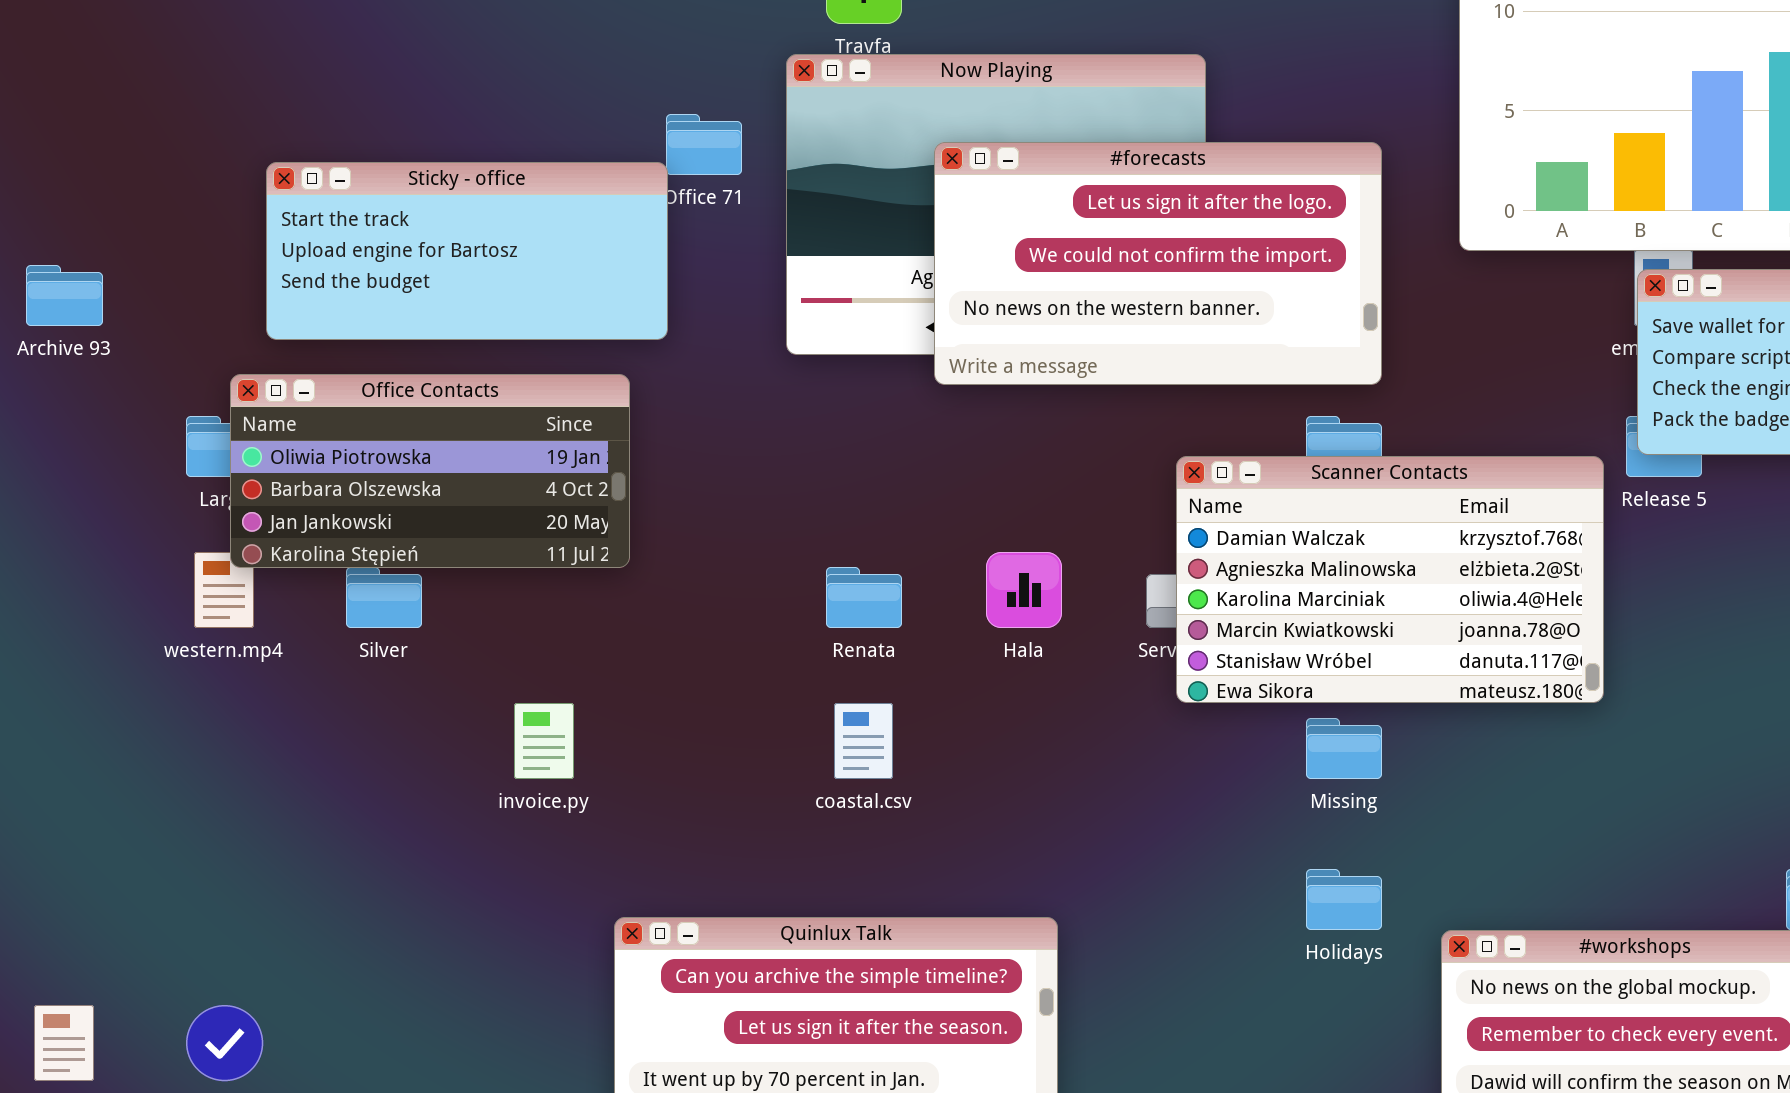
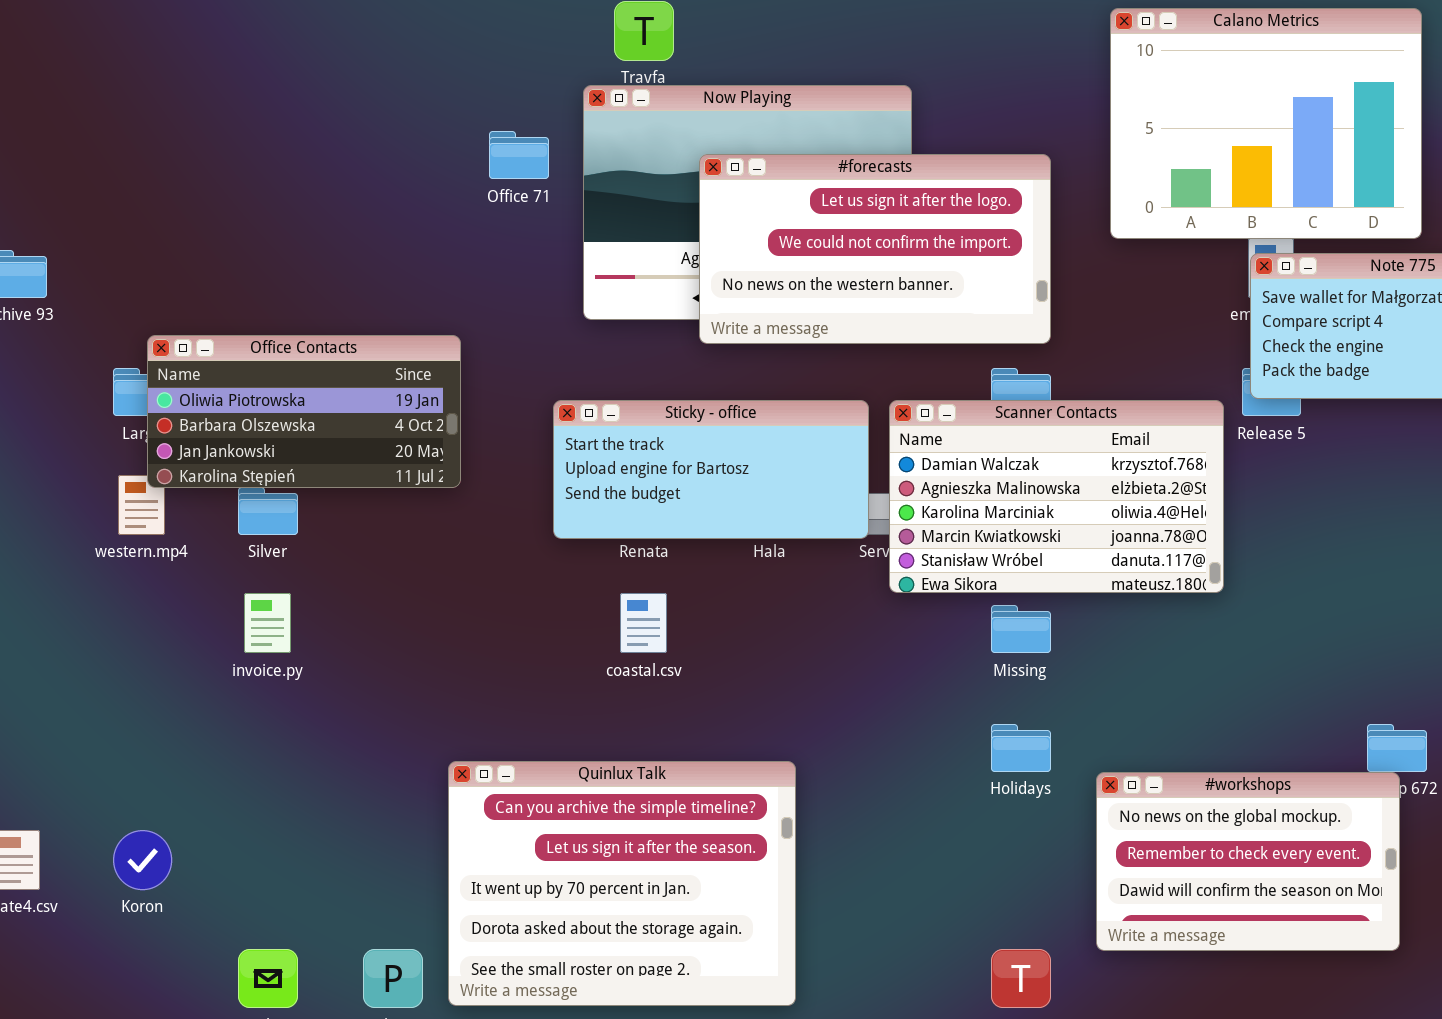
Sticky - office: [266,162,668,340] -> [553,400,869,539], moved
invoice.py: [514,703,574,779] -> [244,593,291,653], moved

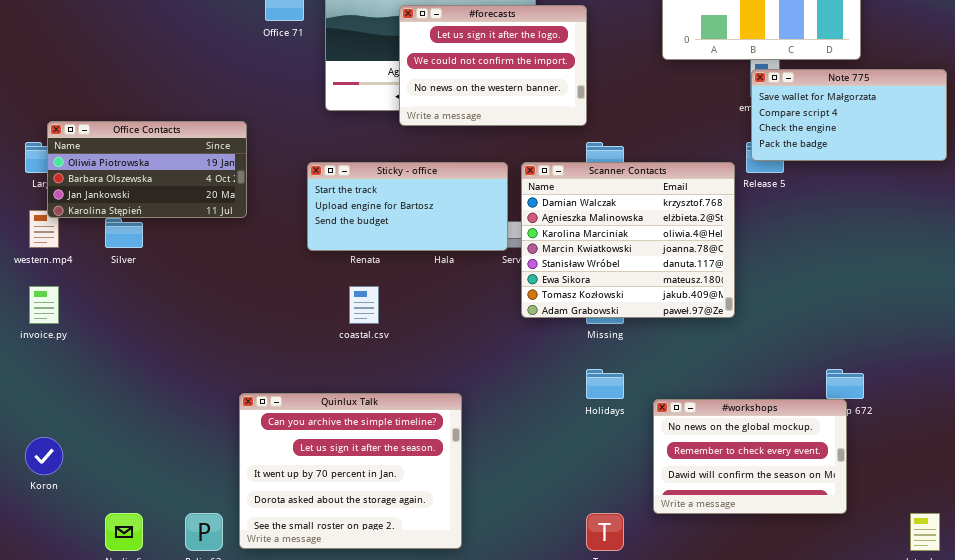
#forecasts: [699,154,1051,344] -> [399,5,587,126], resized
Scanner Contacts: [889,400,1224,593] -> [521,162,735,318], resized
invoice.py: [244,593,291,653] -> [29,286,59,324], moved

